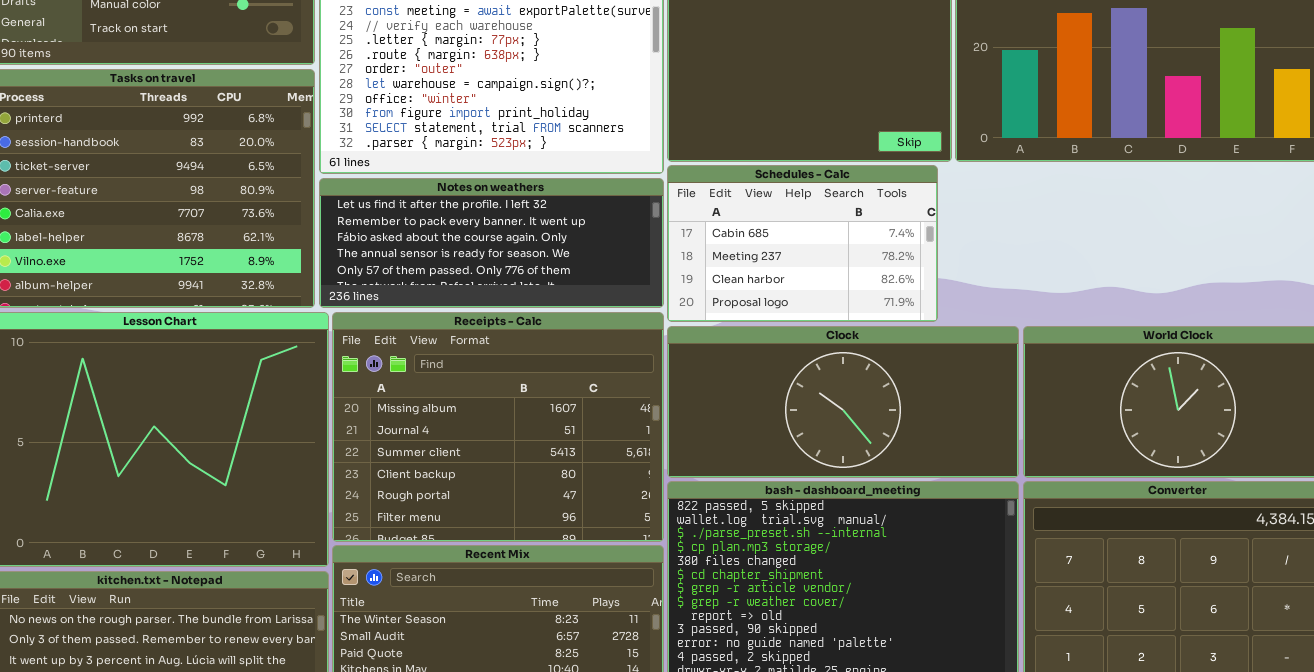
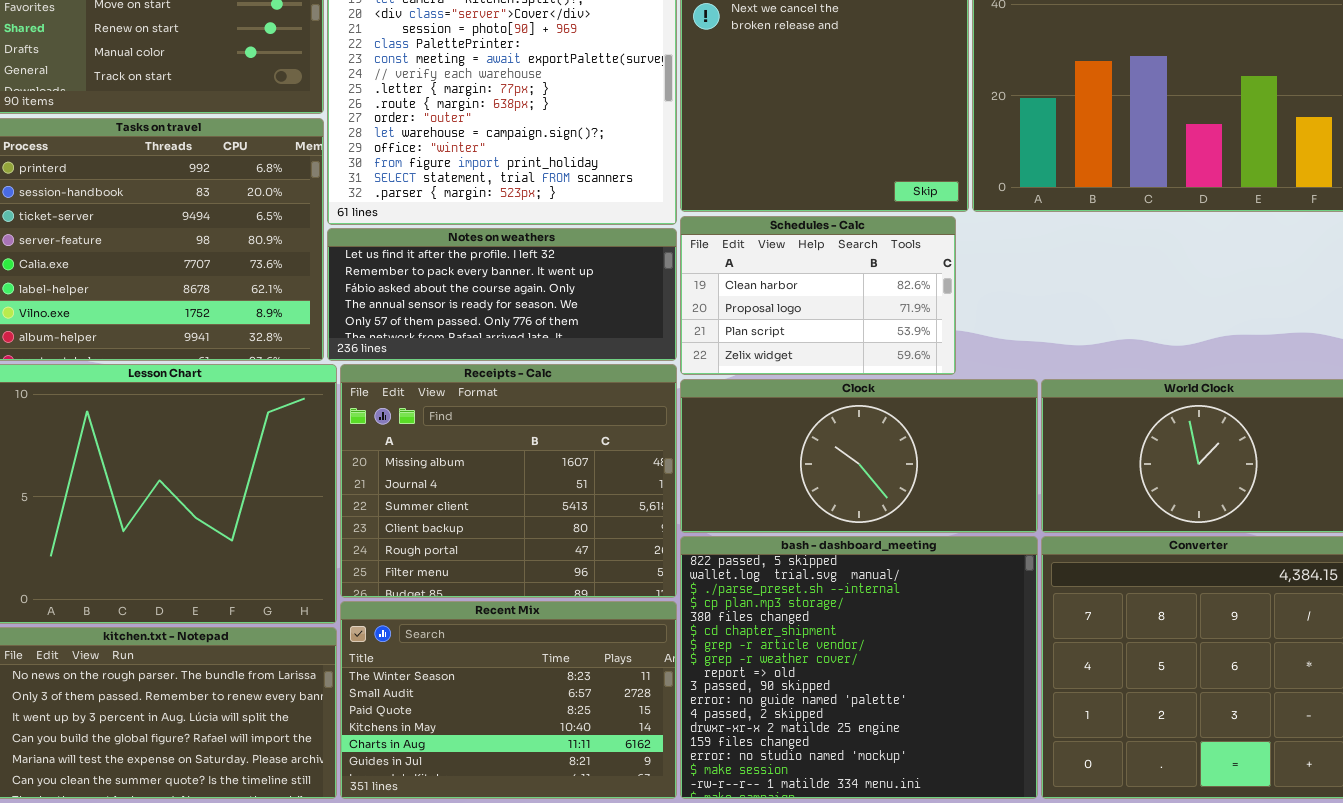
Schedules - Calc: [667,165,938,322] -> [680,216,956,375], scrolled down 2 rows

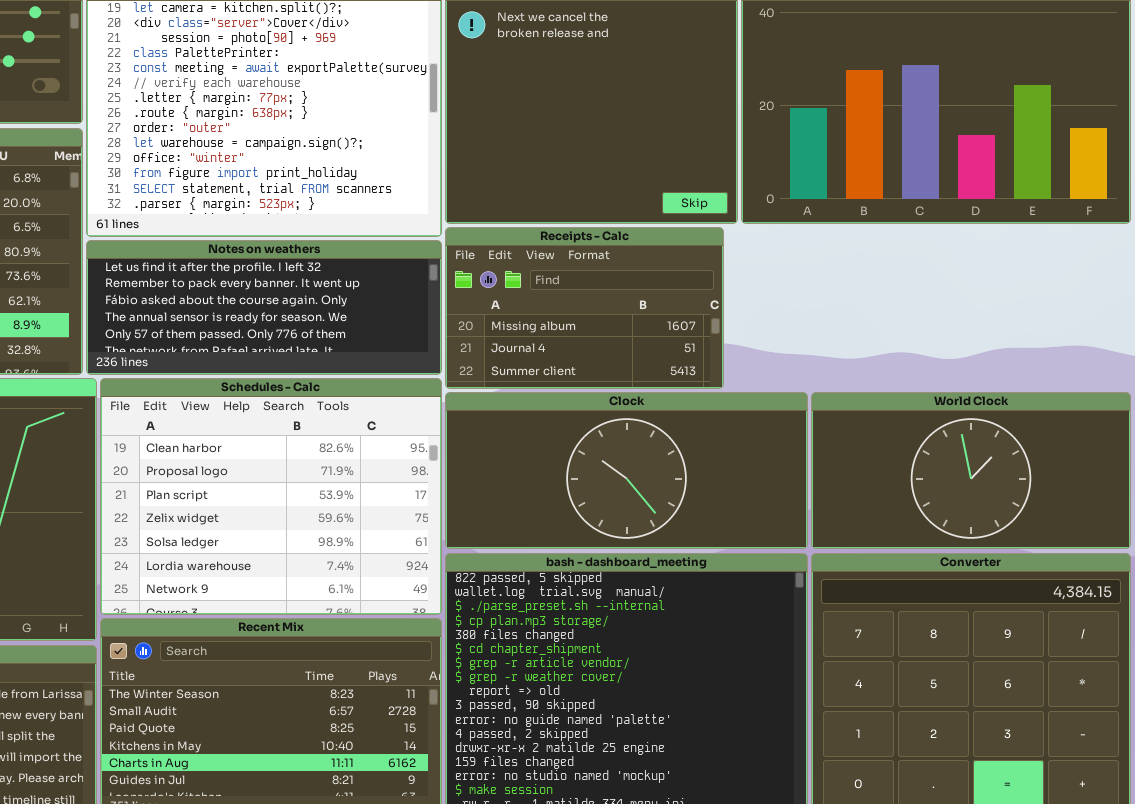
Schedules - Calc: [680,216,956,375] -> [100,378,442,615], moved, resized
Receipts - Calc: [340,364,677,598] -> [445,227,724,389], moved, resized

